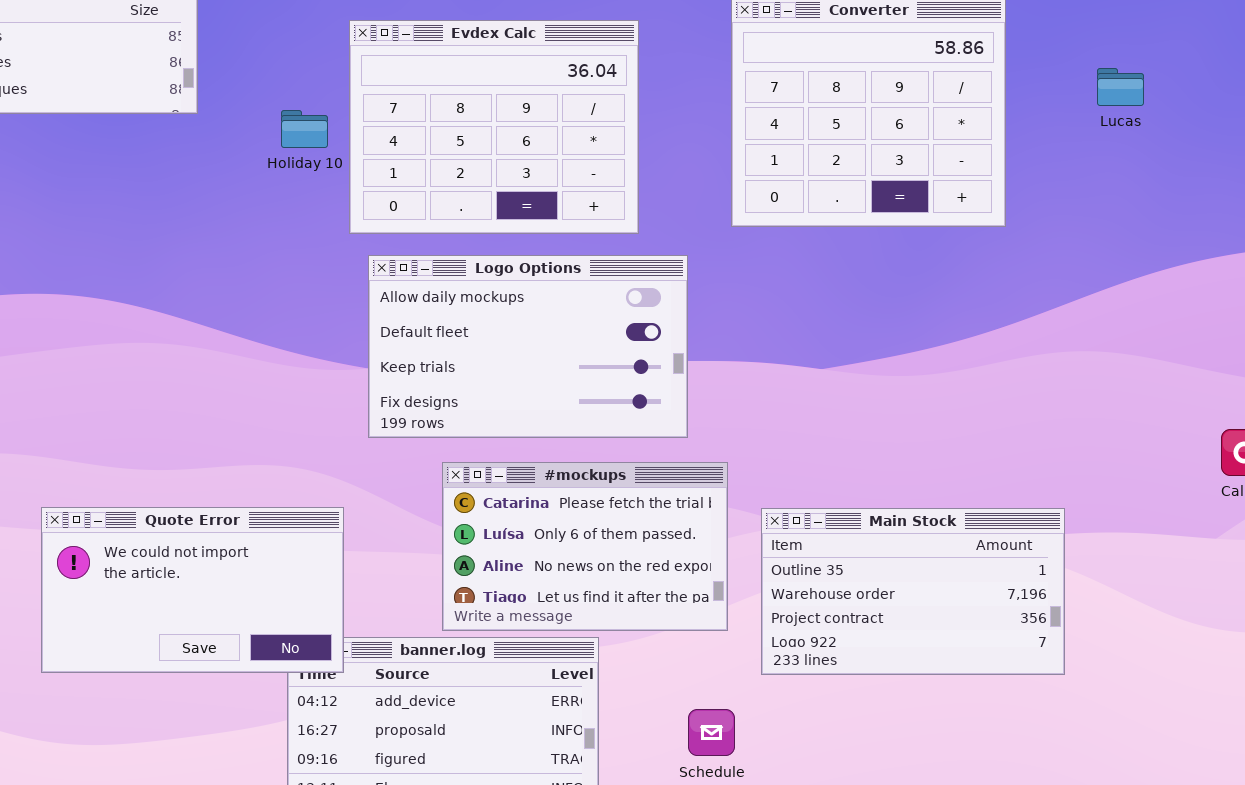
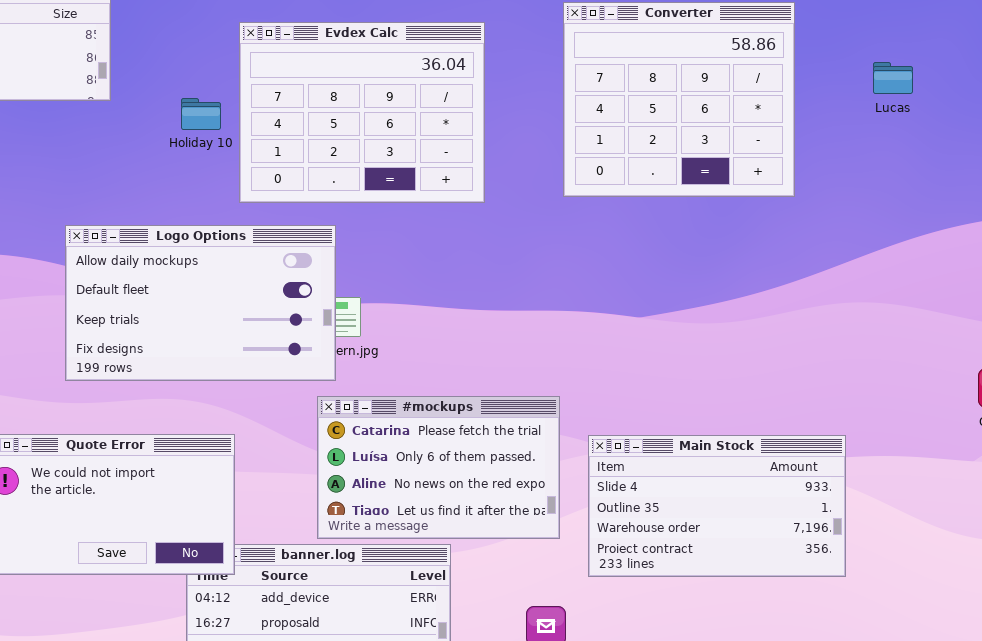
Logo Options: [368,255,688,438] -> [65,225,336,381], moved
Main Stock: [761,508,1065,675] -> [588,435,846,577], scrolled up 1 row

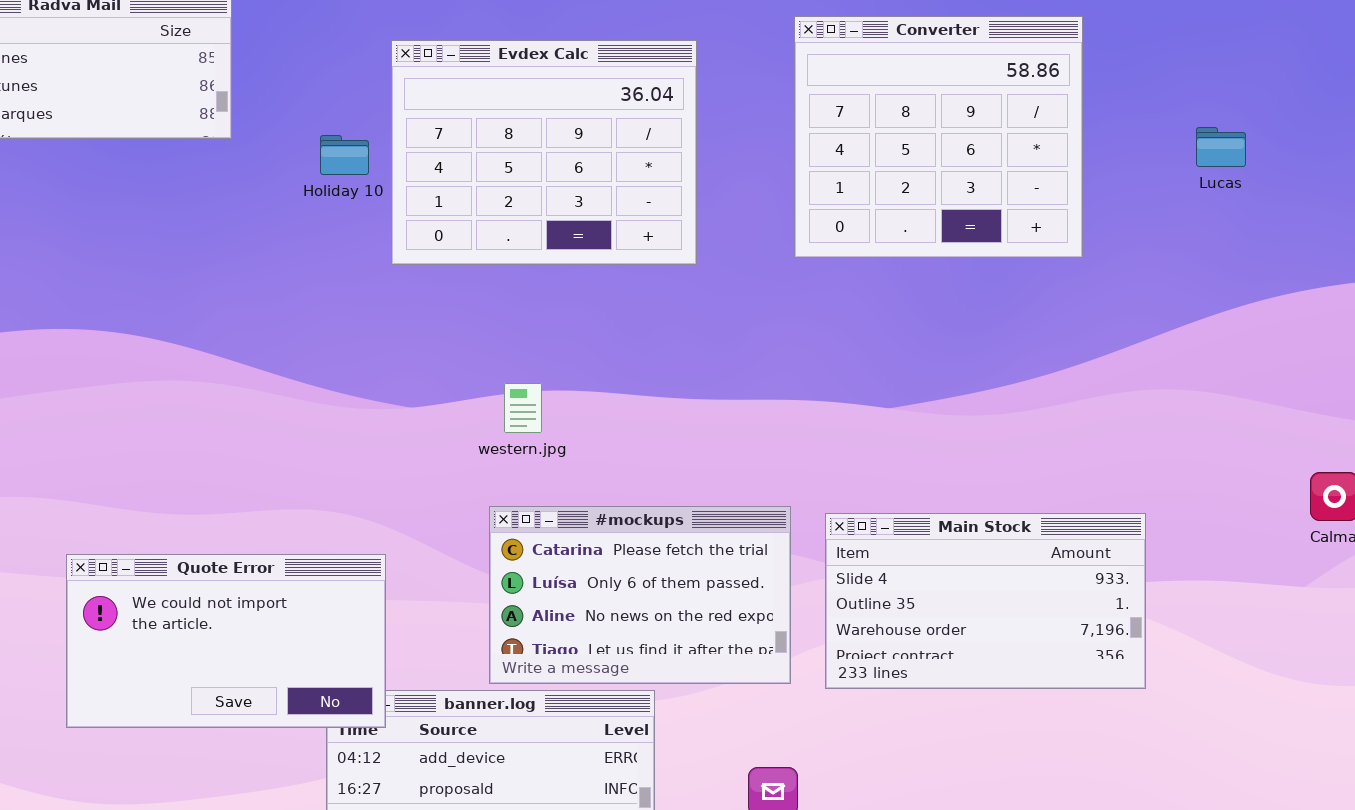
Lucas: [873,62,913,94] -> [1196,127,1246,167], moved
Logo Options: [65,225,336,381] -> none, closed
Main Stock: [588,435,846,577] -> [825,513,1146,689], moved

